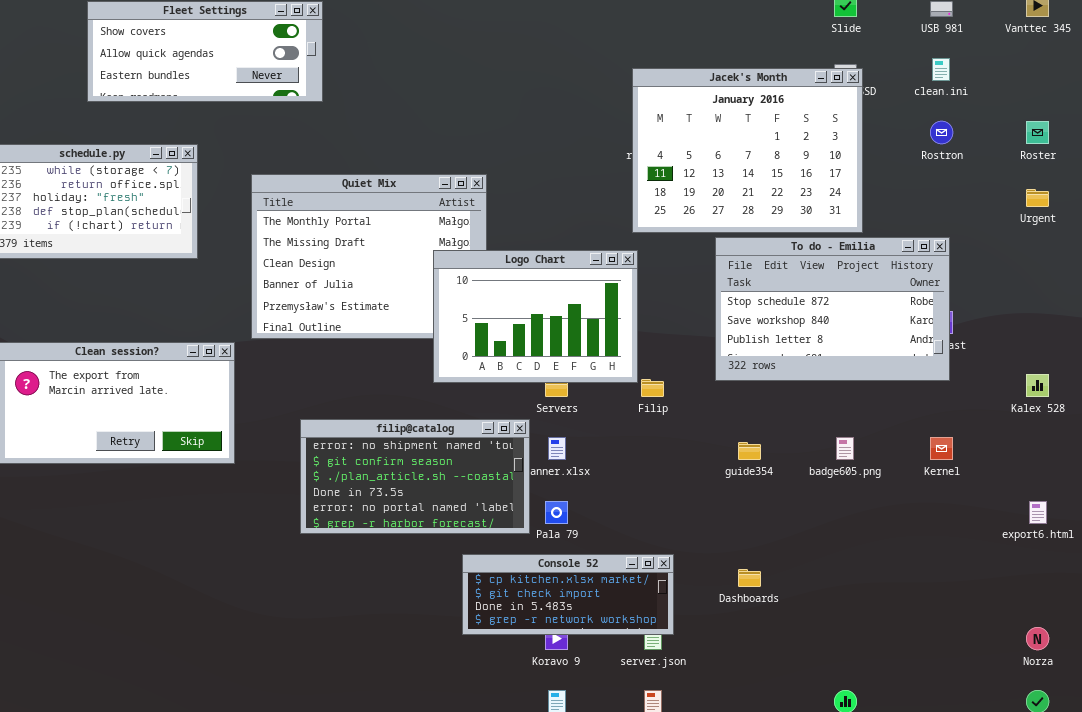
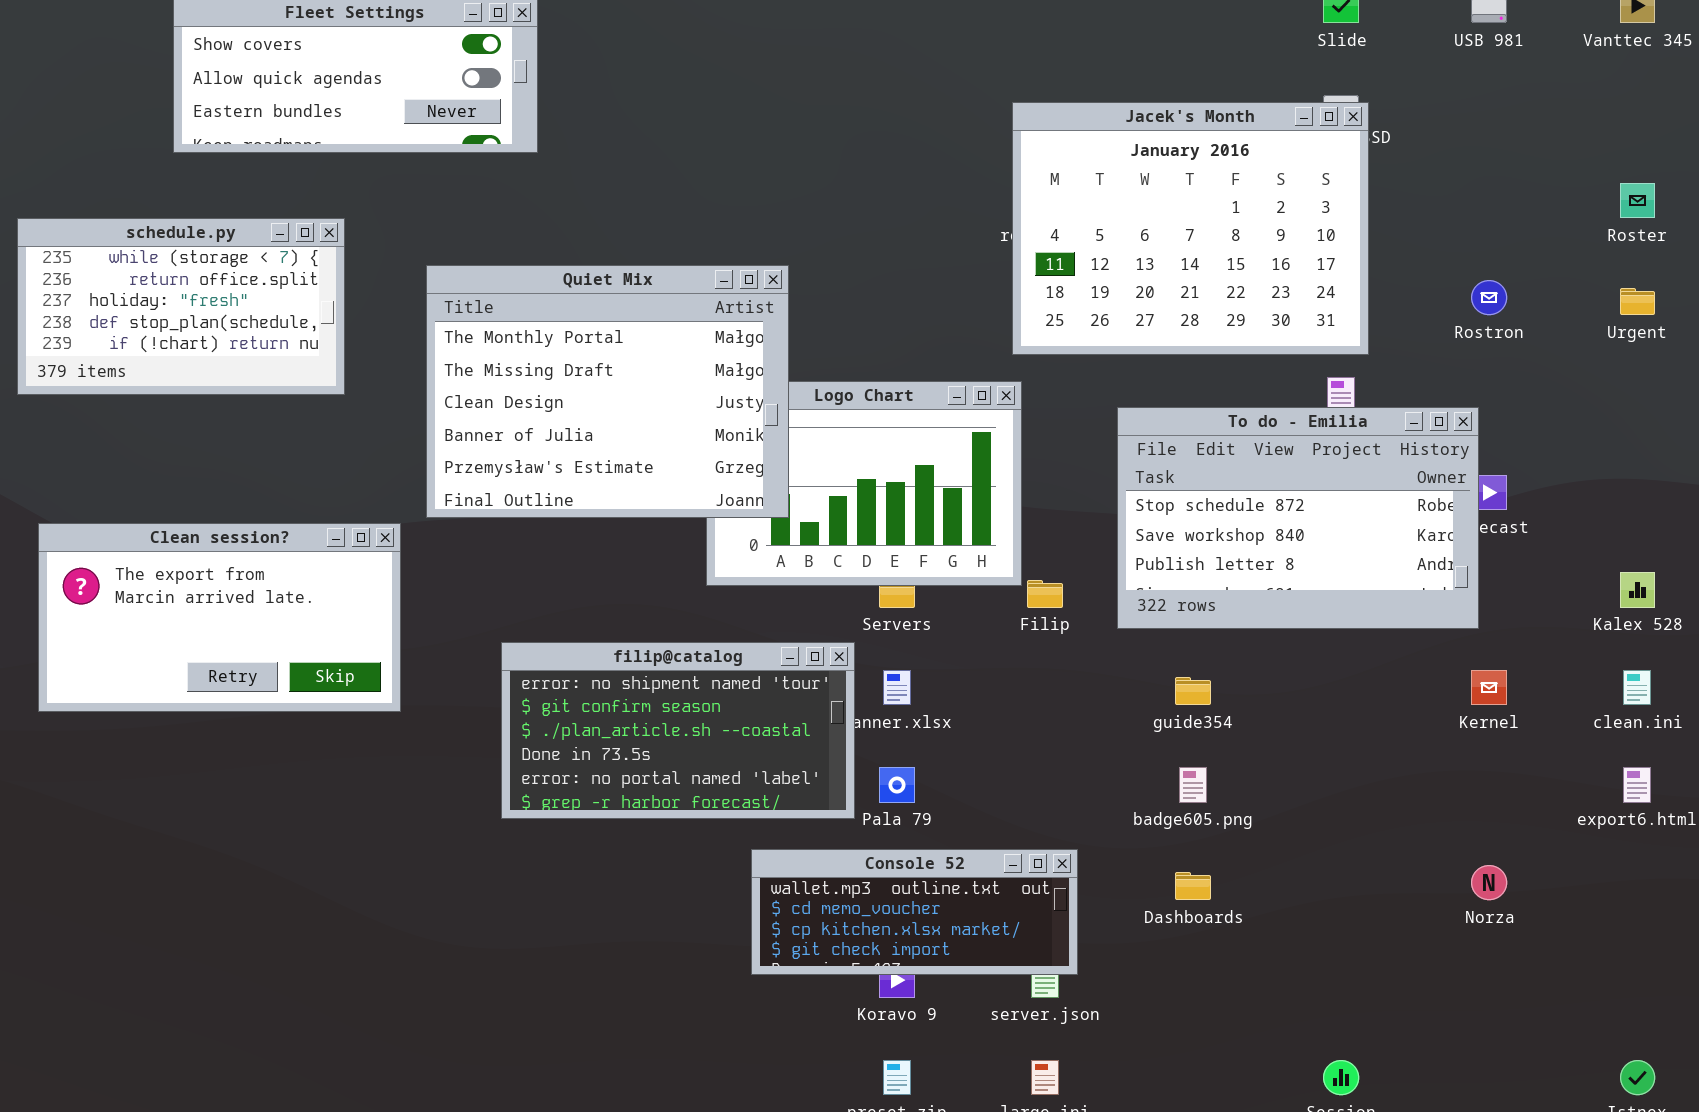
clean.ini: [932,58,950,81] -> [1623,670,1651,705], moved
Rostron: [930,121,953,144] -> [1471,280,1507,315], moved
Quiet Mix: [251,174,487,339] -> [426,265,789,518], raised
To do - Emilia: [715,237,950,381] -> [1117,407,1479,629], moved
badge605.png: [836,437,854,460] -> [1179,767,1207,803], moved
Console 52: [462,554,674,635] -> [751,849,1078,975], scrolled up 2 rows
Norza: [1026,627,1049,650] -> [1471,865,1507,900], moved

